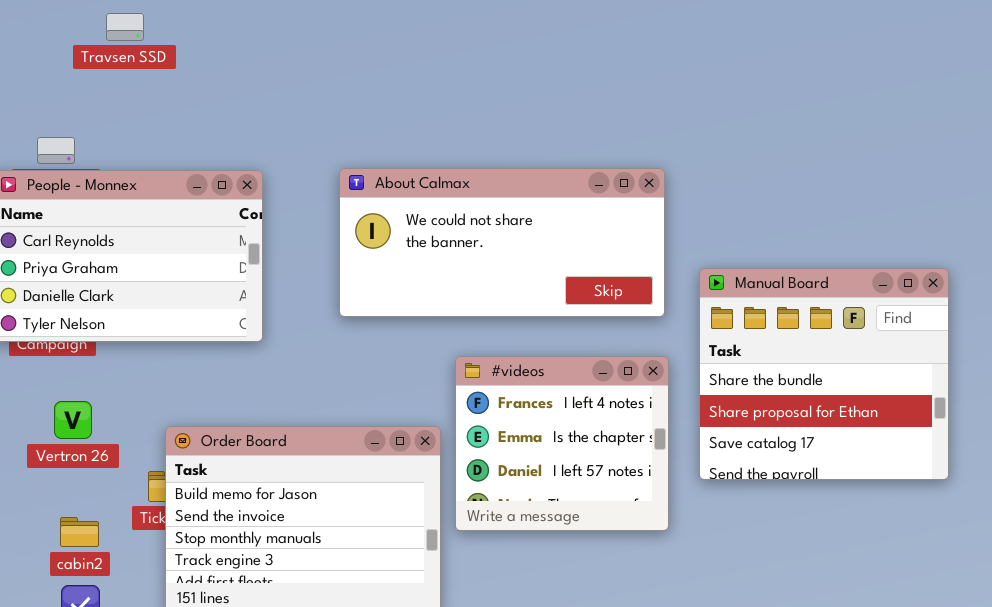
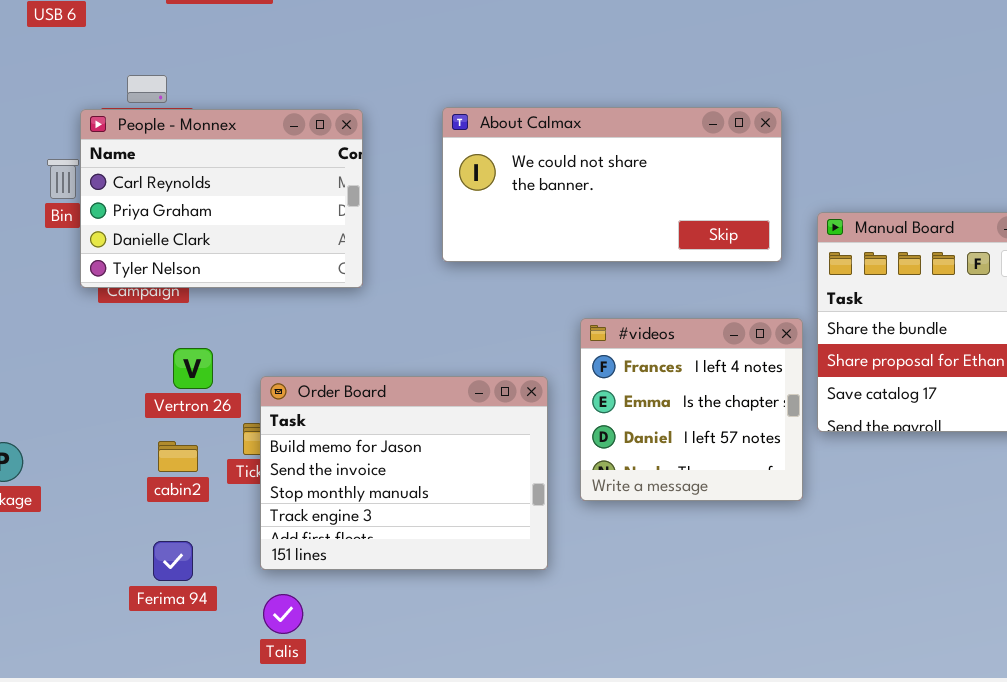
#videos: [455,356,669,531] -> [580,318,803,501], moved
Vertron 26: [54,401,92,439] -> [173,348,213,389], moved
cabin2: [60,517,99,547] -> [158,441,198,472], moved

